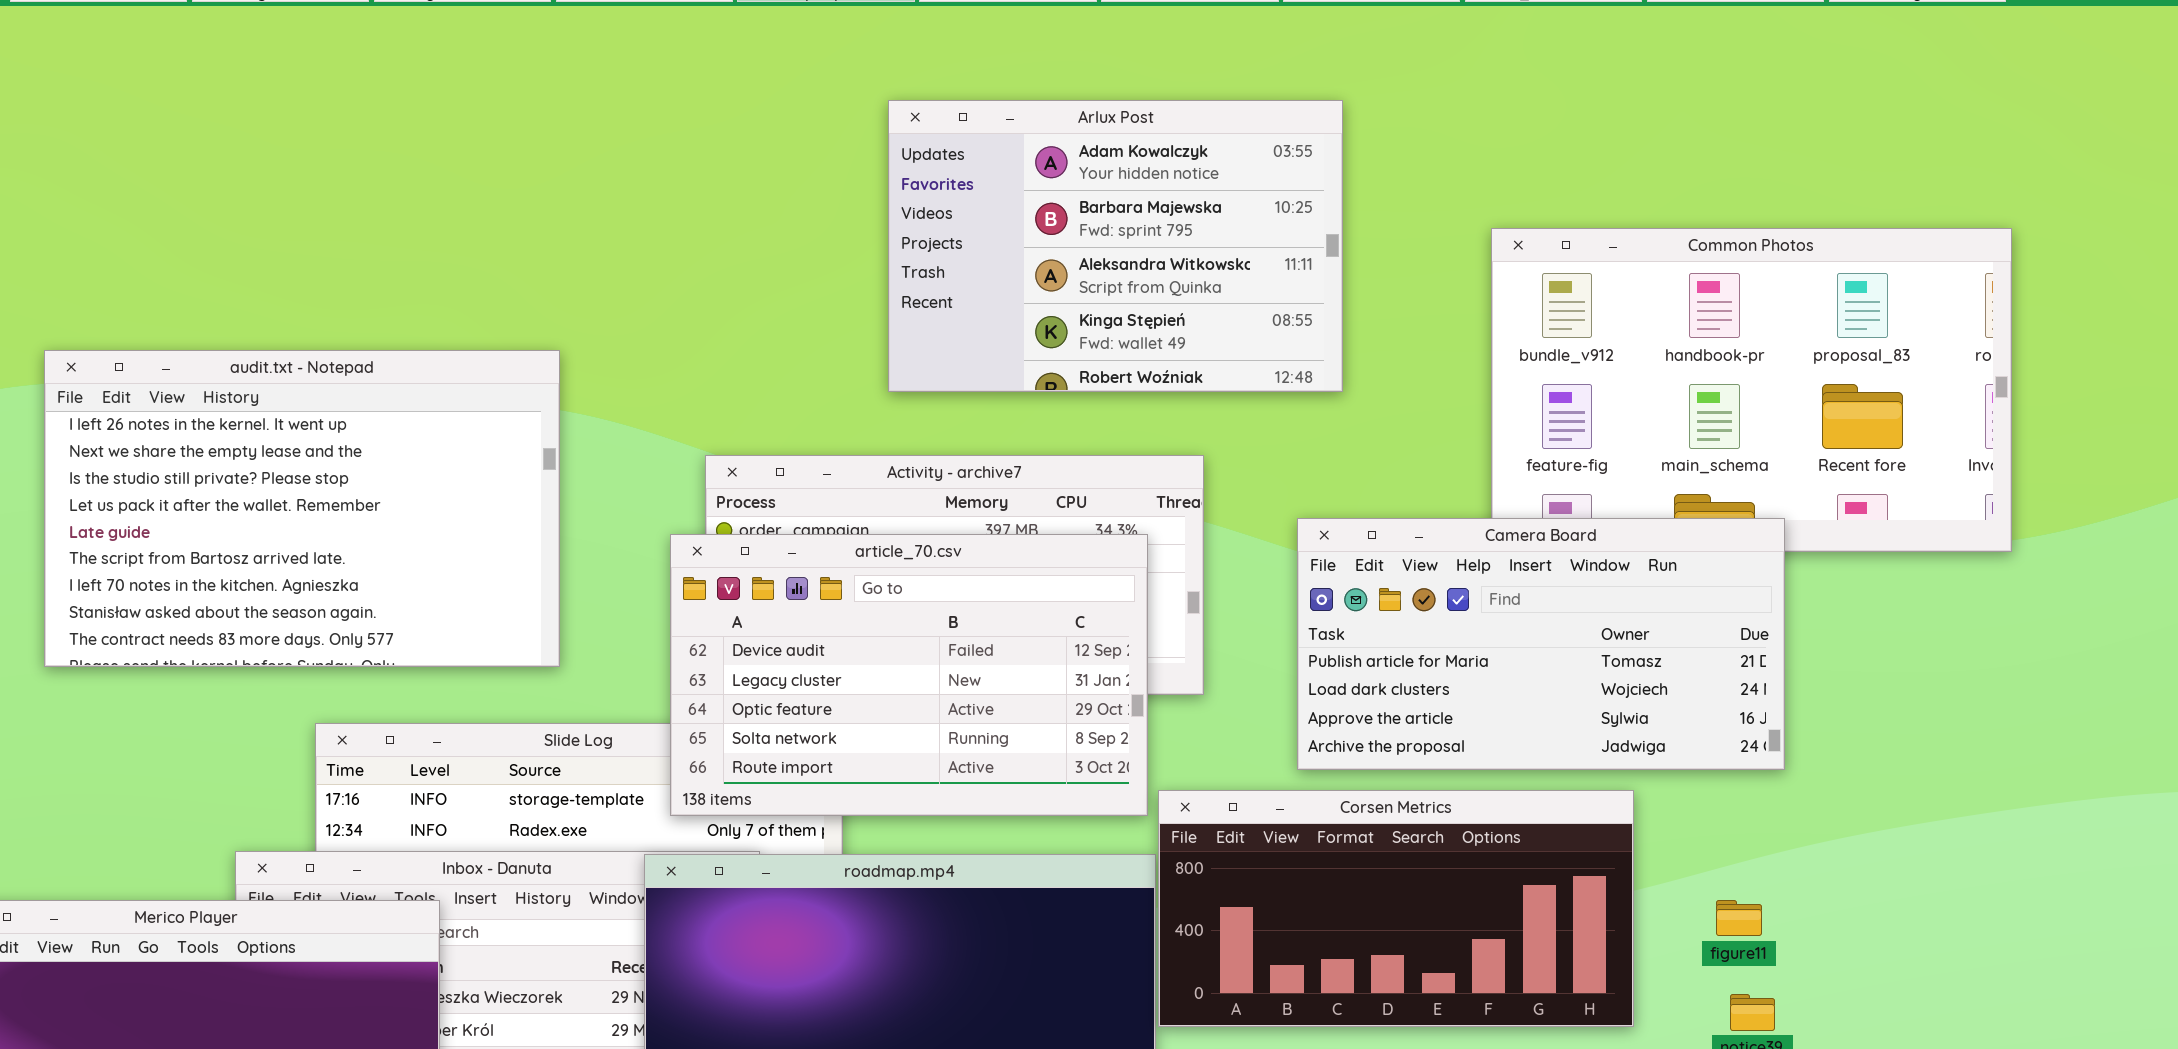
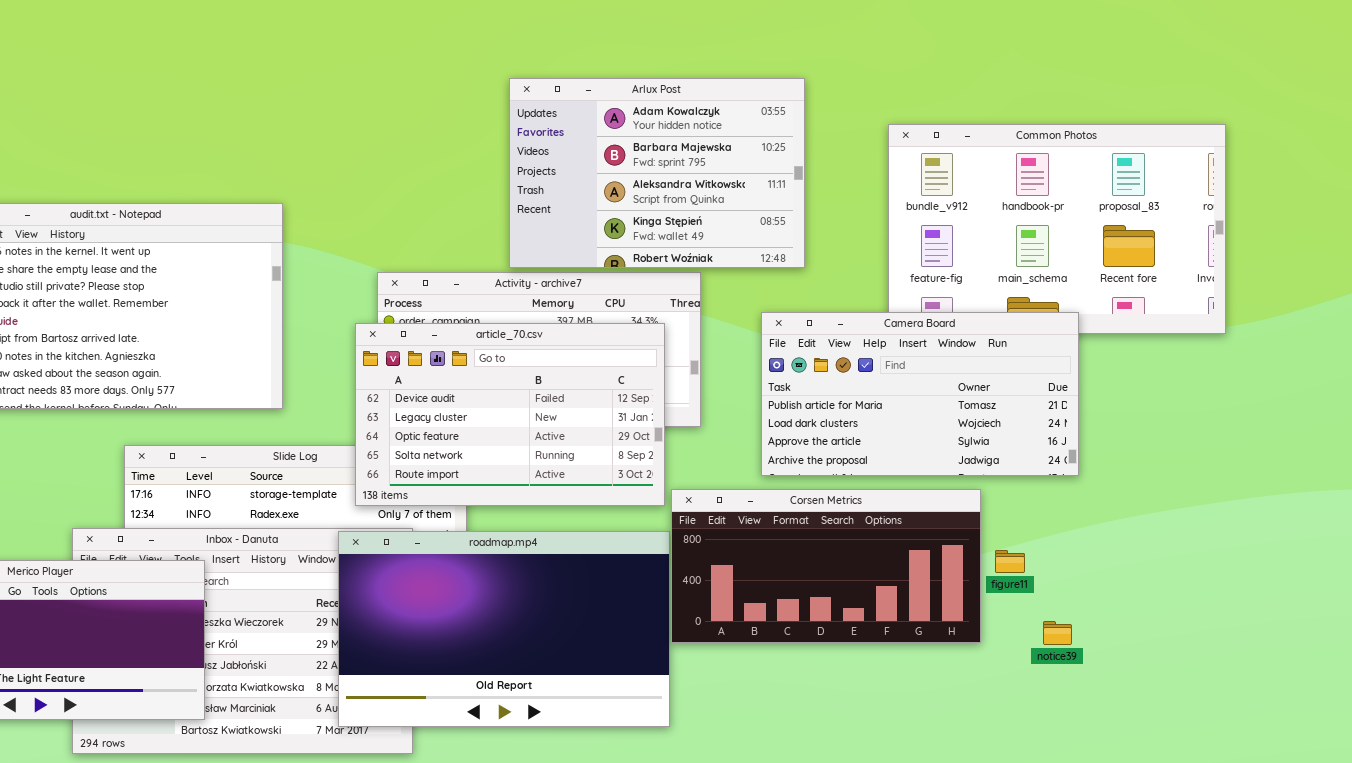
Arlux Post: [888,100,1343,392] -> [509,78,805,268], moved
figure11: [1716,900,1762,936] -> [995,550,1025,573], moved

